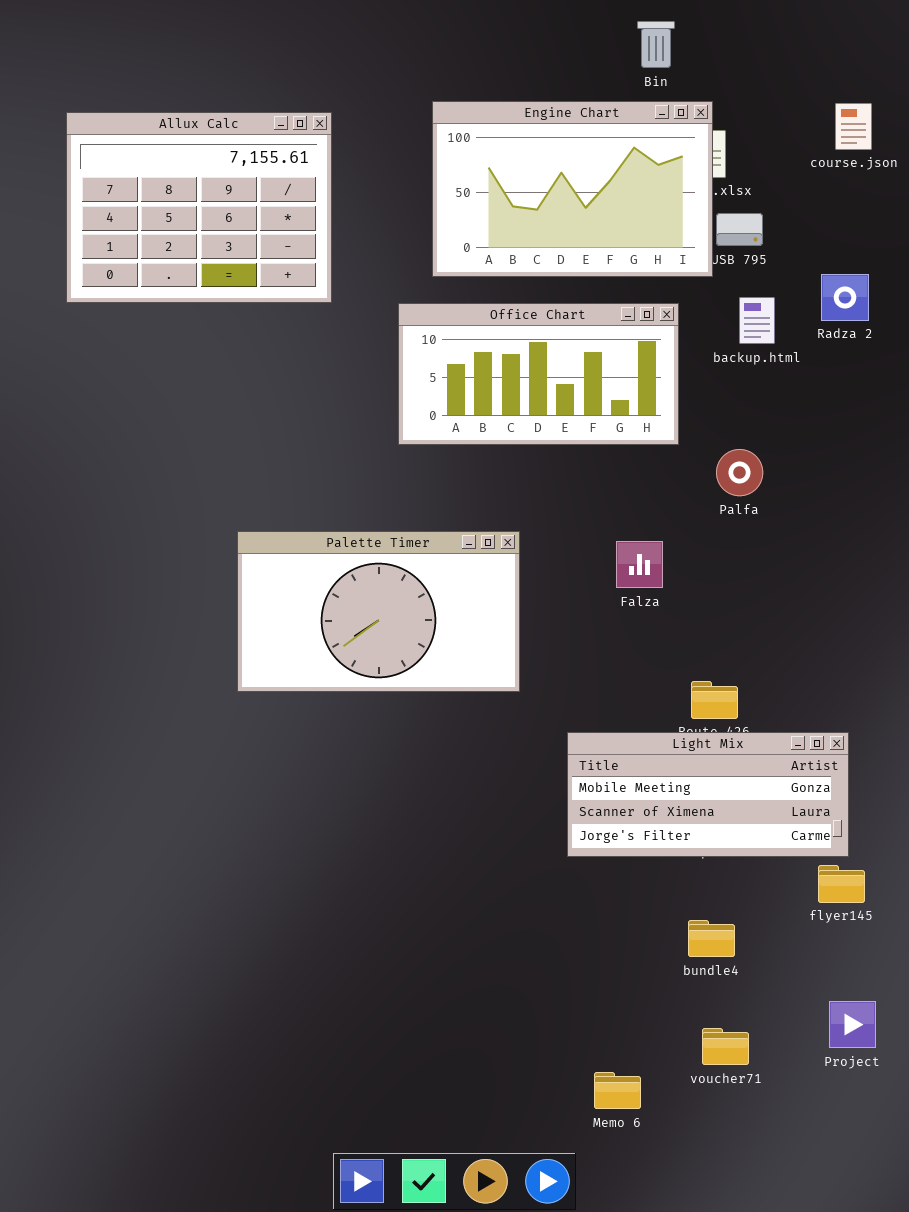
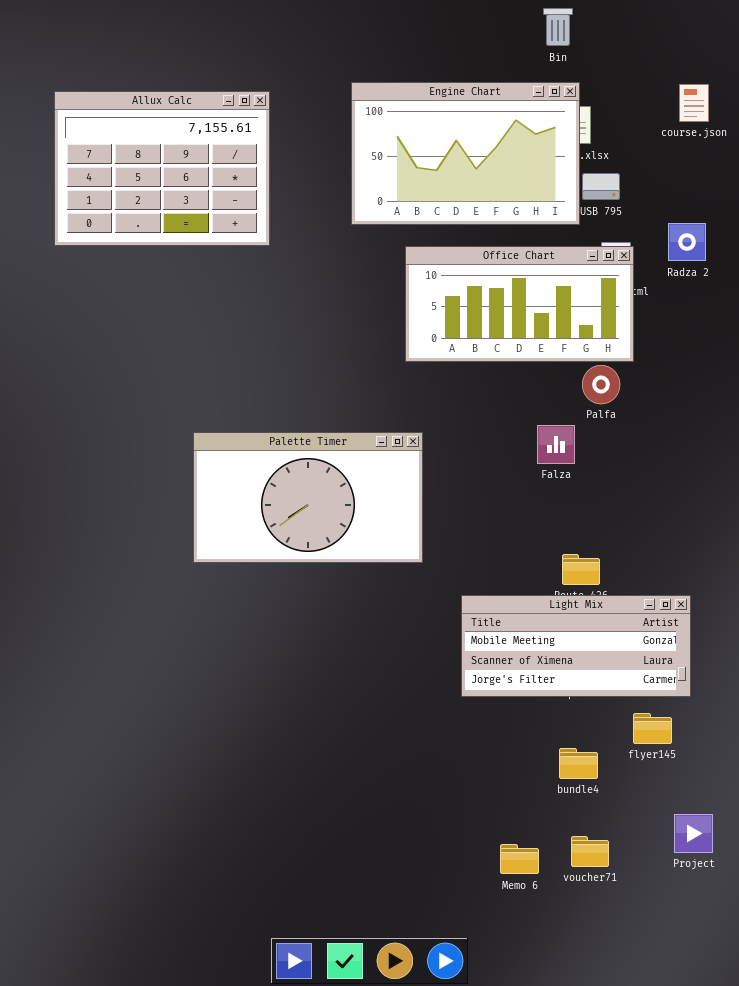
Bin: [637,21,675,68] -> [543,8,573,46], moved
Office Chart: [398,303,679,445] -> [405,246,634,362], moved
Falza: [616,541,663,588] -> [537,425,575,464], moved
flyer145: [818,865,865,903] -> [633,713,672,744], moved
Memo 6: [594,1072,641,1109] -> [500,844,539,874], moved

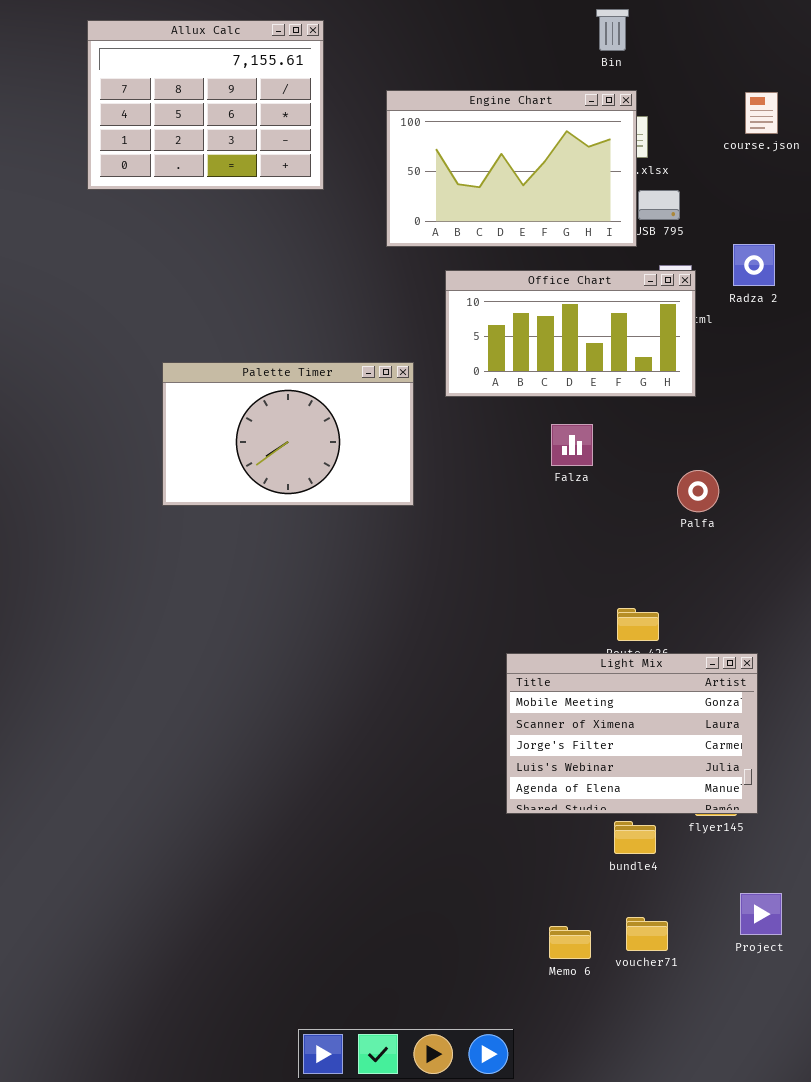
Allux Calc: [54,91,270,246] -> [87,20,324,190], moved
Palfa: [582,365,620,404] -> [677,470,719,512], moved
Falza: [537,425,575,464] -> [551,424,593,466], moved
Palette Timer: [193,432,423,563] -> [162,362,414,506], moved
Light Mix: [461,595,691,697] -> [506,653,758,814], resized

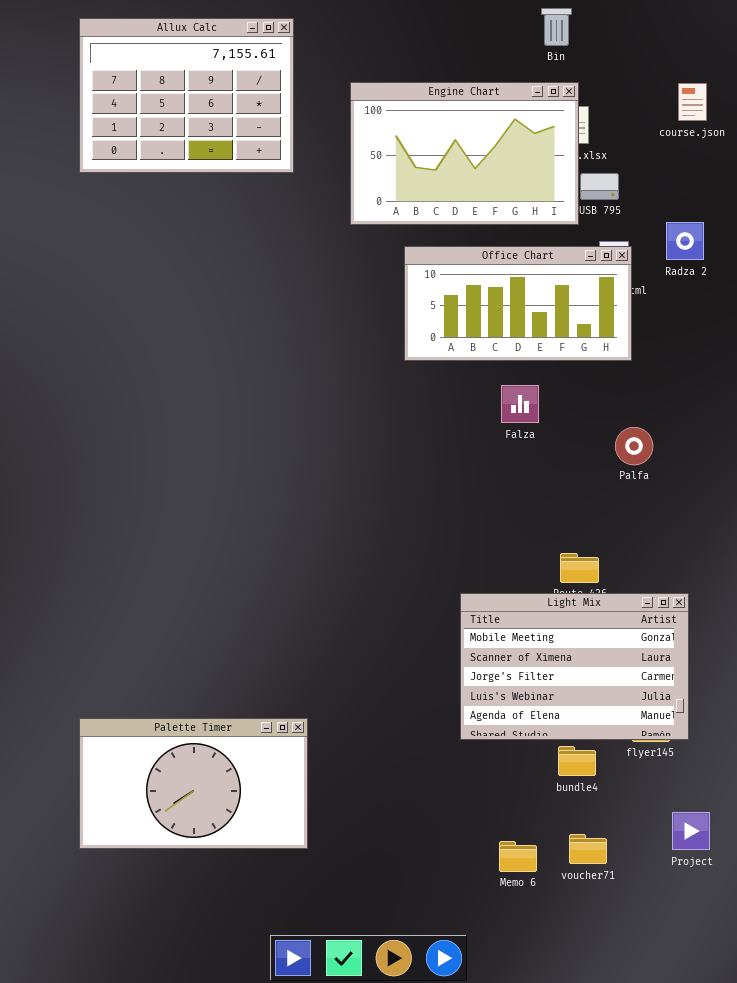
Palette Timer: [162,362,414,506] -> [79,718,308,849], moved

